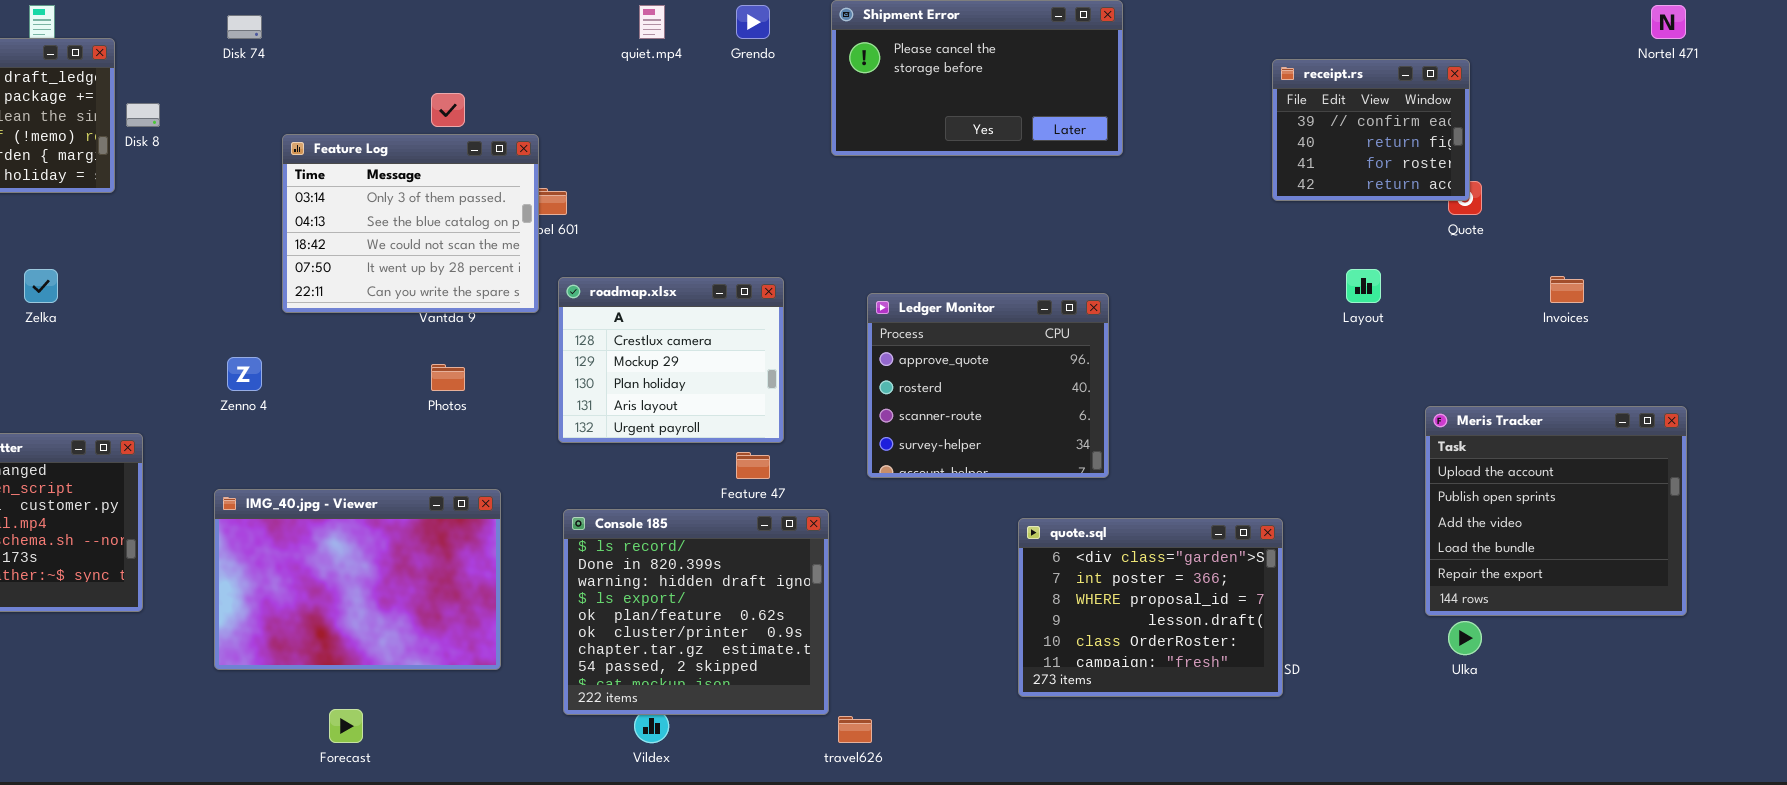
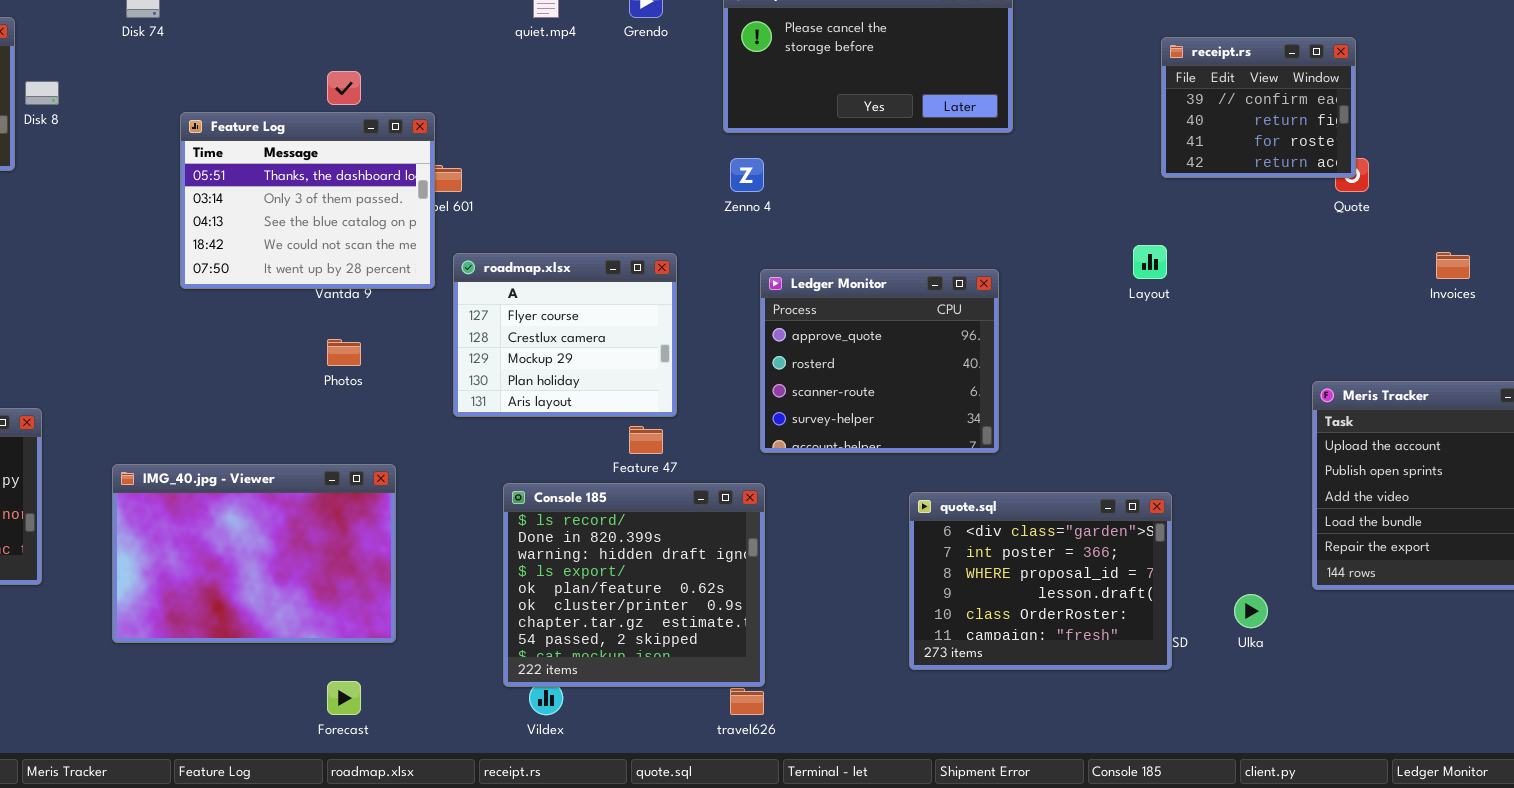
Feature Log: [282,134,539,313] -> [180,112,435,289], scrolled up 1 row
Layout: [1346,269,1381,303] -> [1133,245,1167,279], moved
roadmap.xlsx: [558,277,784,443] -> [453,253,677,417], scrolled up 1 row
Zenno 4: [227,357,262,391] -> [730,158,764,192], moved
Console 185: [563,509,829,715] -> [503,483,765,687], moved
Ulka: [1448,621,1482,655] -> [1234,594,1268,628], moved
Forecast: [329,709,363,743] -> [327,681,361,715], moved

